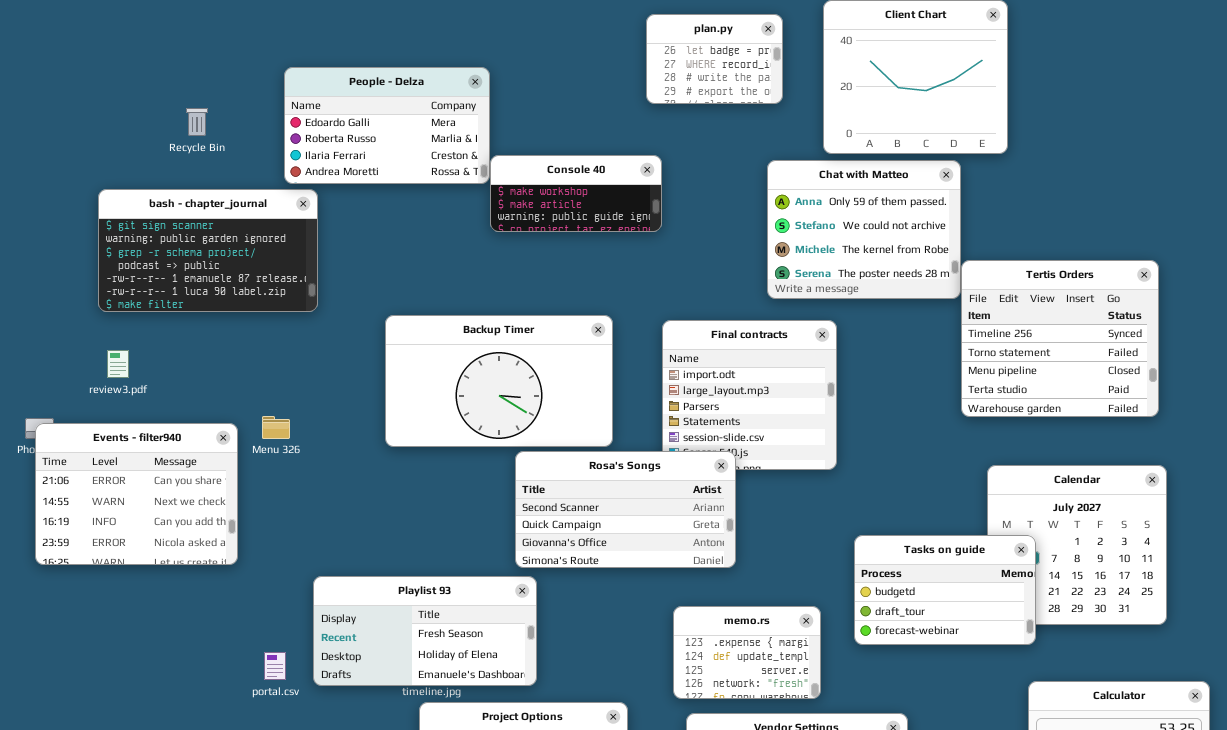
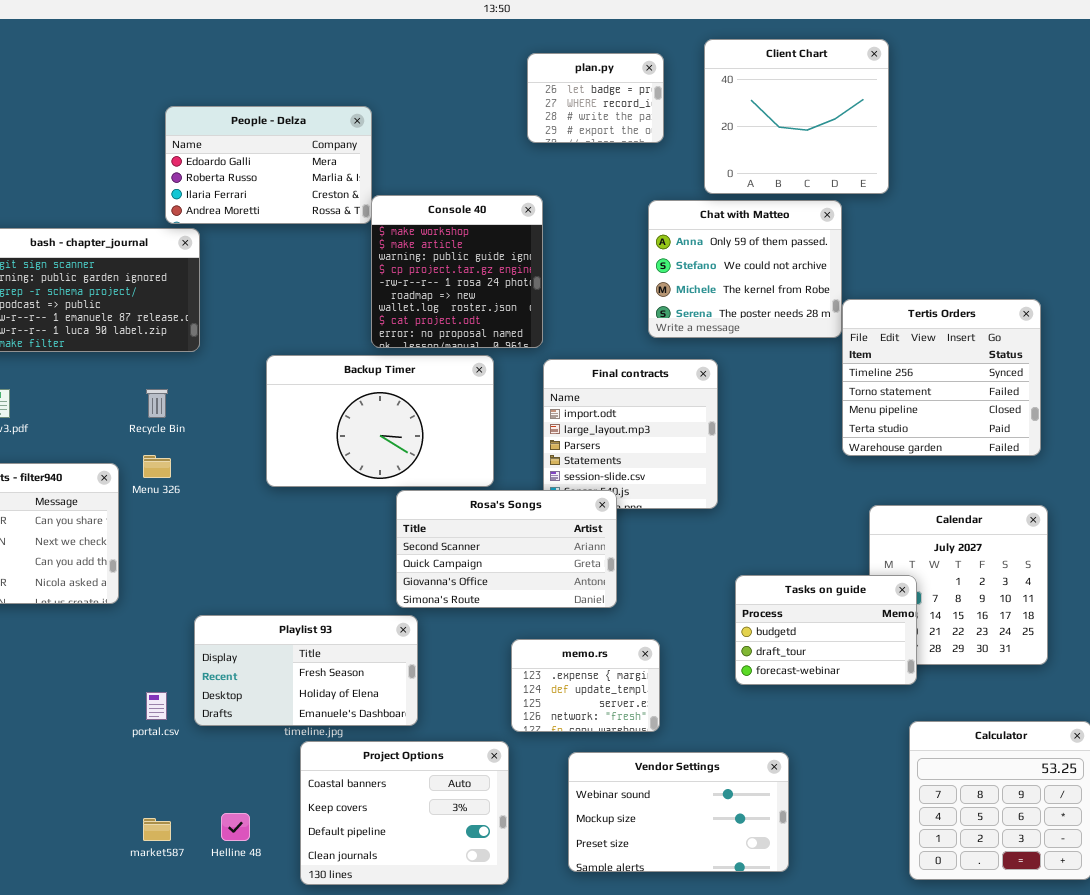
Recycle Bin: [186,108,208,136] -> [146,389,168,418], moved
Console 40: [490,155,662,232] -> [371,195,543,348], resized
memo.rs: [673,606,821,699] -> [511,639,660,732], moved

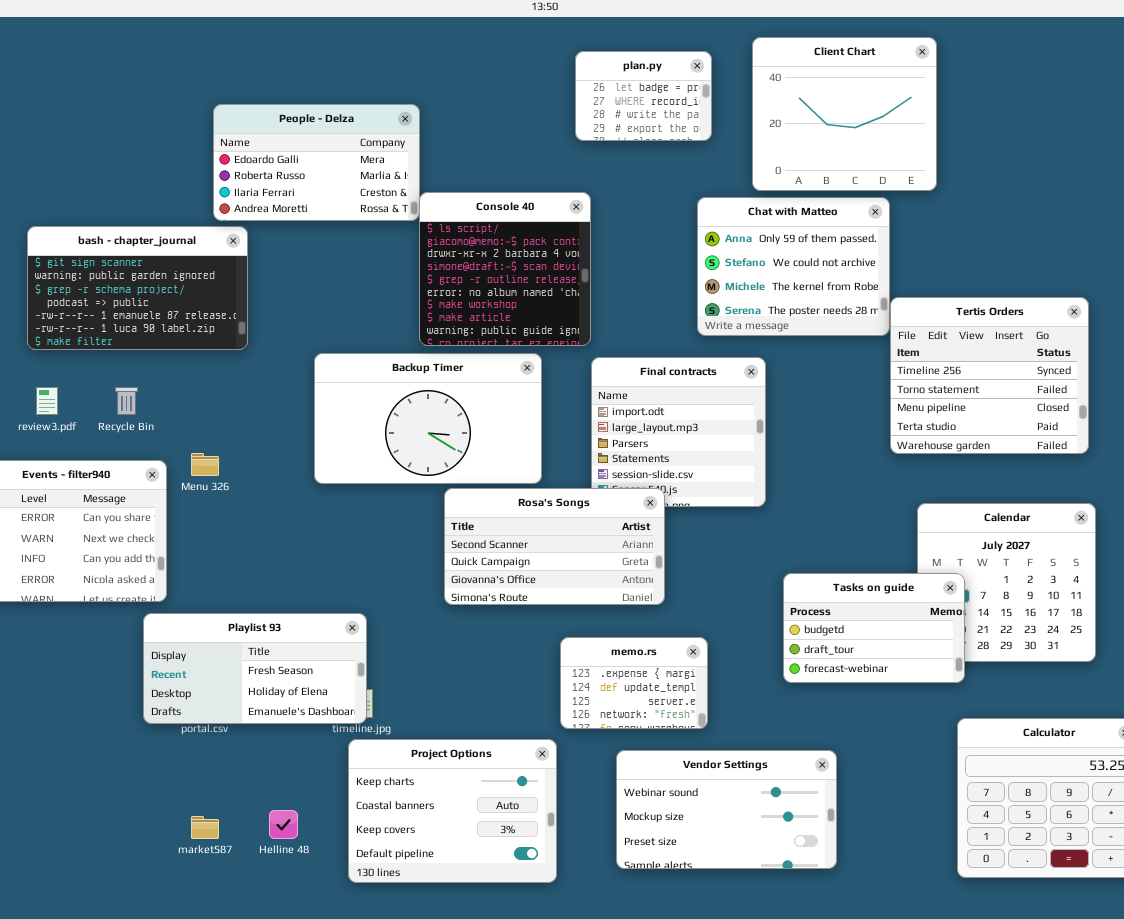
Console 40: [371,195,543,348] -> [419,192,591,346], scrolled up 6 rows
Recycle Bin: [146,389,168,418] -> [115,387,138,415], moved
Playlist 93: [194,615,418,726] -> [143,613,367,724], moved
Project Options: [300,741,509,885] -> [348,739,557,883], scrolled up 1 row

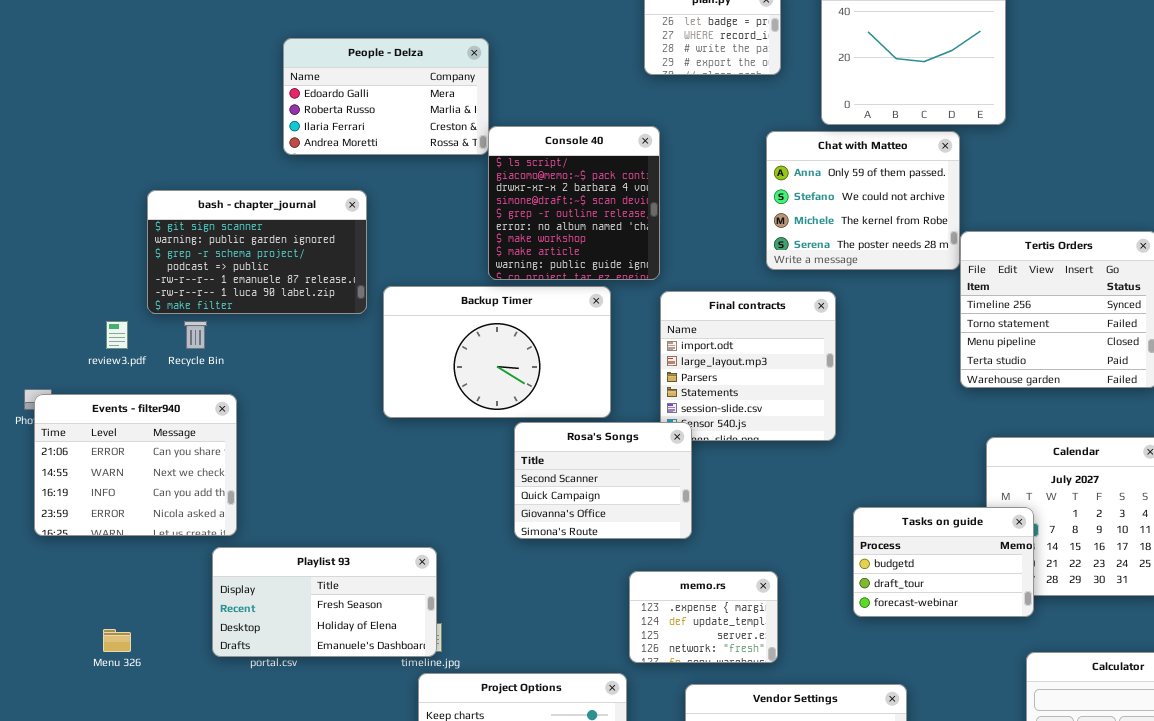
bash - chapter_journal: [27,226,248,350] -> [147,190,367,314], moved
Menu 326: [191,453,219,476] -> [103,629,131,652], moved
Rosa's Songs: [444,488,665,605] -> [514,422,692,539], resized

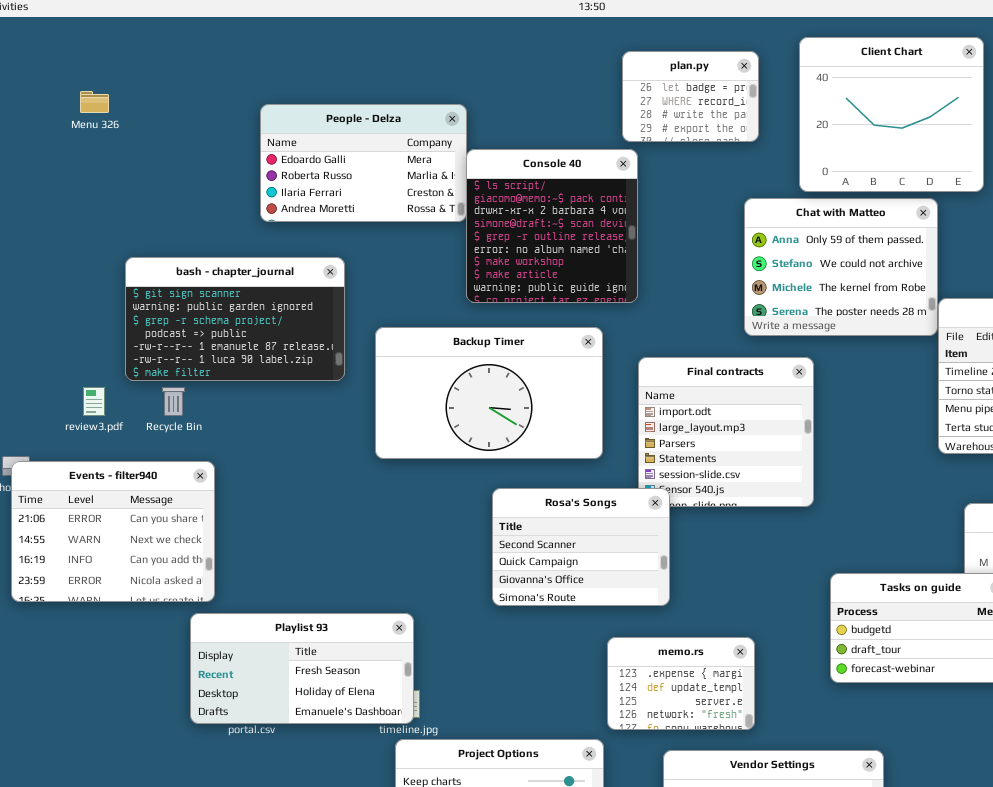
Console 40: [488,126,660,280] -> [466,149,638,303], moved
Backup Timer: [383,286,611,418] -> [375,327,603,459], moved
Menu 326: [103,629,131,652] -> [80,91,109,113], moved

